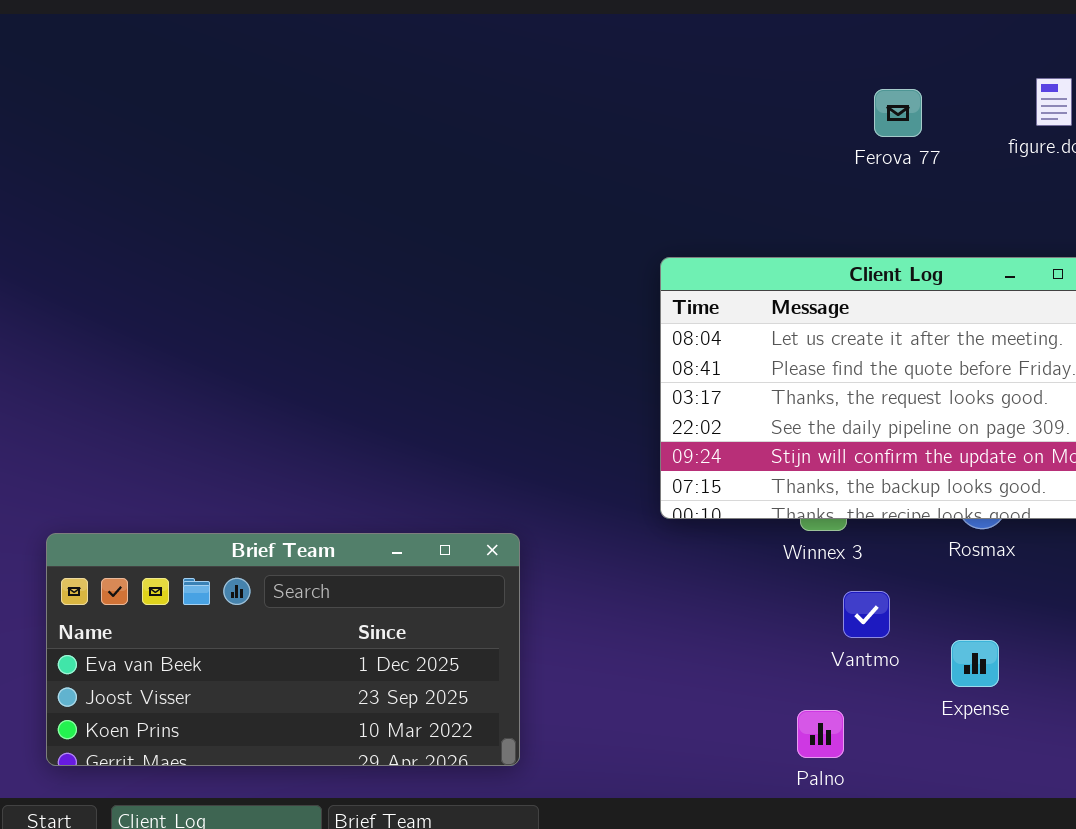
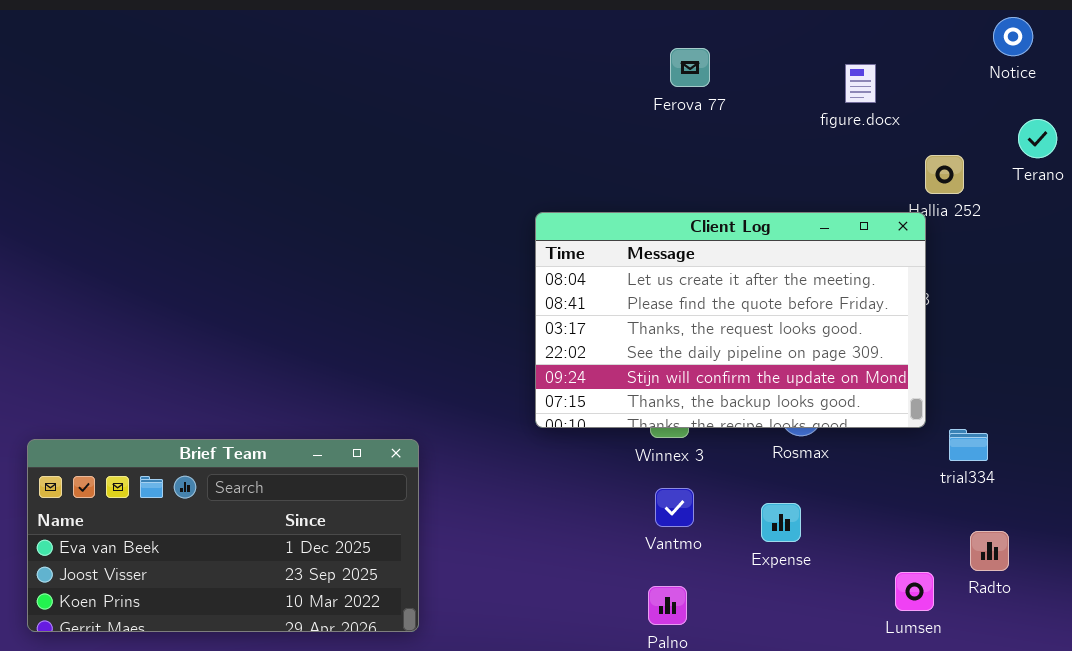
Ferova 77: [874,89,922,137] -> [670,48,710,87], moved
Vantmo: [843,591,890,638] -> [655,488,694,527], moved
Expense: [951,640,999,687] -> [761,503,801,542], moved

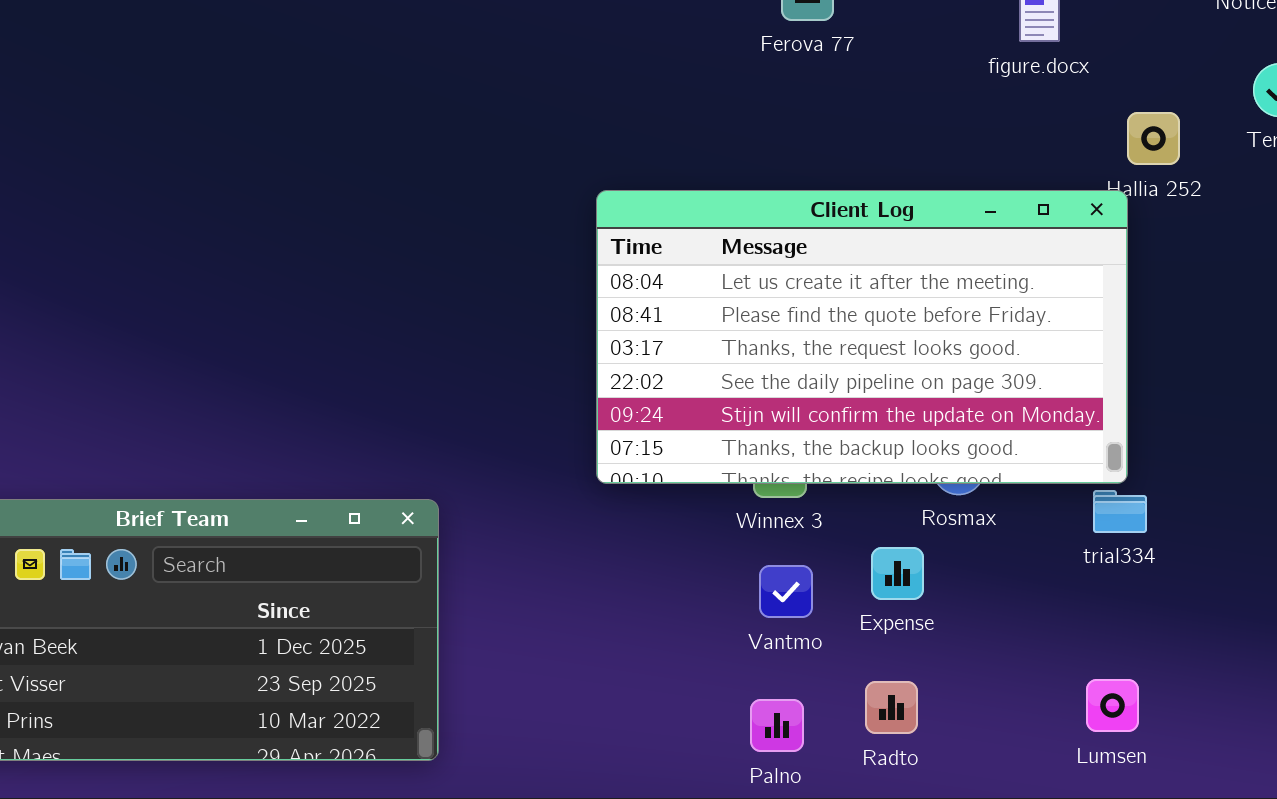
trial334: [949,429,988,461] -> [1093,490,1147,533], moved
Expense: [761,503,801,542] -> [871,547,924,600], moved
Radto: [970,531,1009,571] -> [865,681,918,734], moved

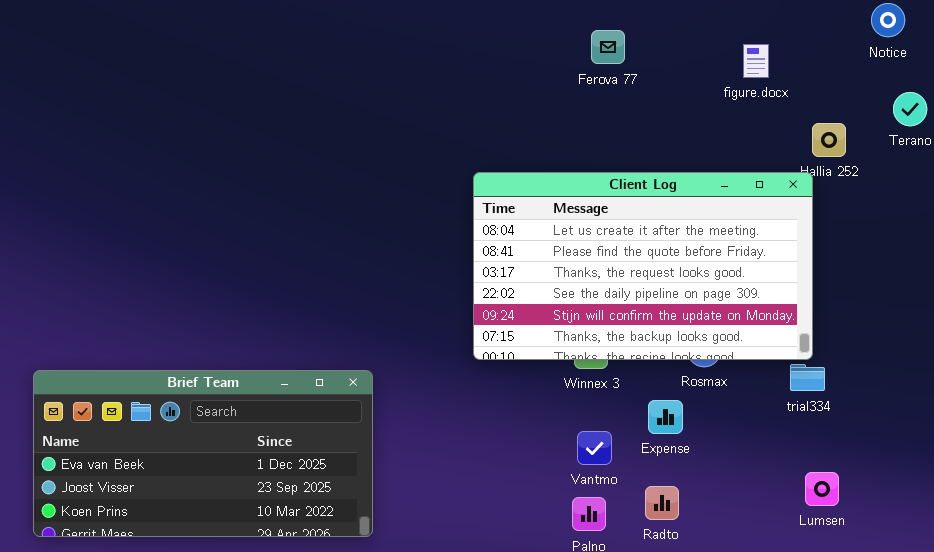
Vantmo: [759,565,813,618] -> [577,431,612,465], moved
Lumsen: [1086,679,1139,732] -> [805,472,839,506], moved

